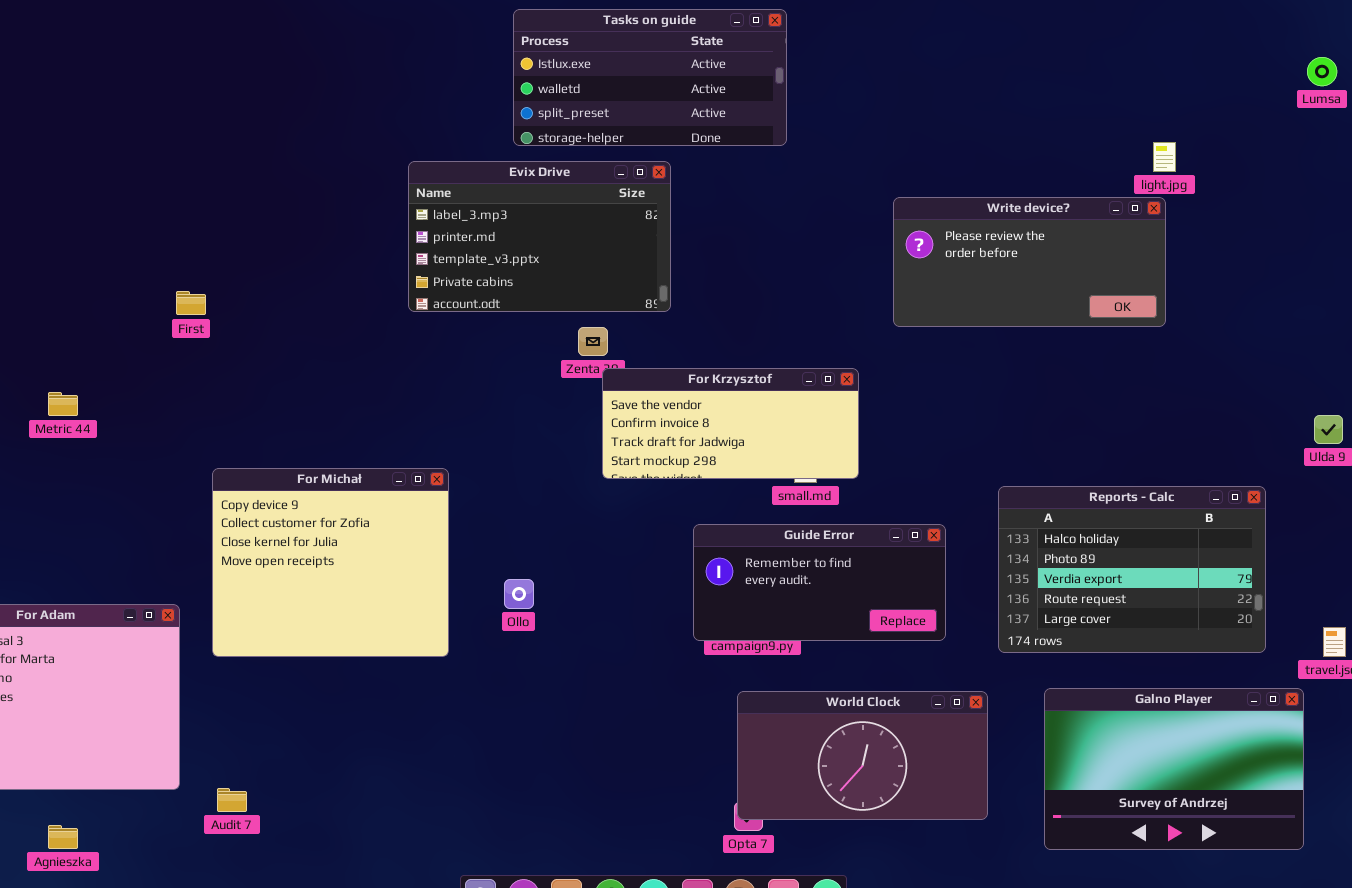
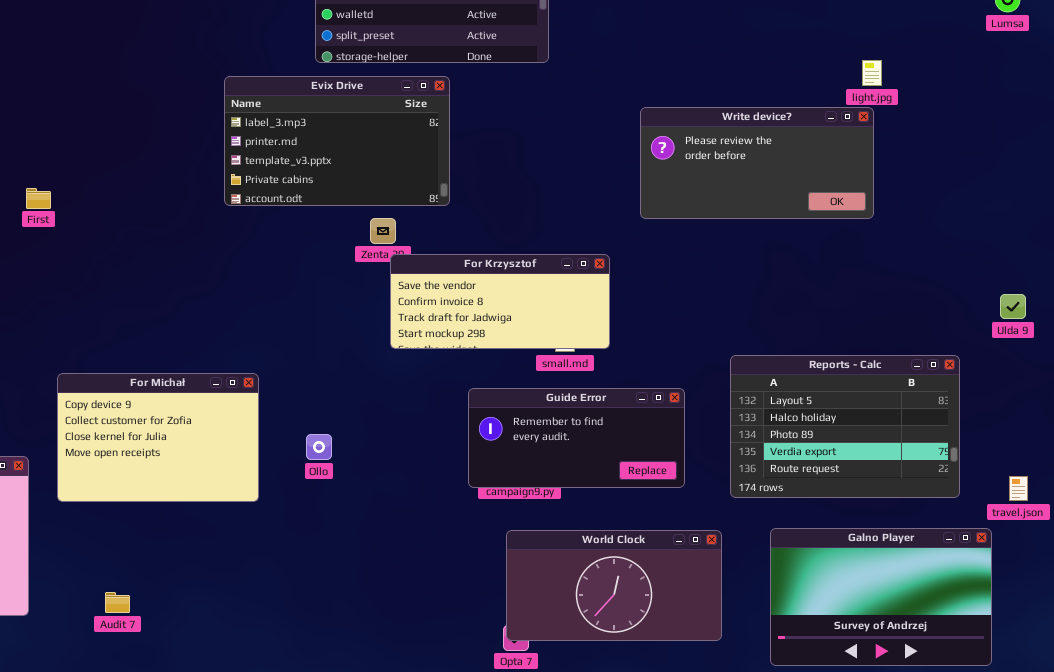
For Michał: [212,468,449,657] -> [57,373,259,502], resized
Reports - Calc: [998,486,1266,653] -> [730,355,960,498], scrolled up 1 row
Audit 7: [217,788,247,812] -> [105,592,130,613], moved

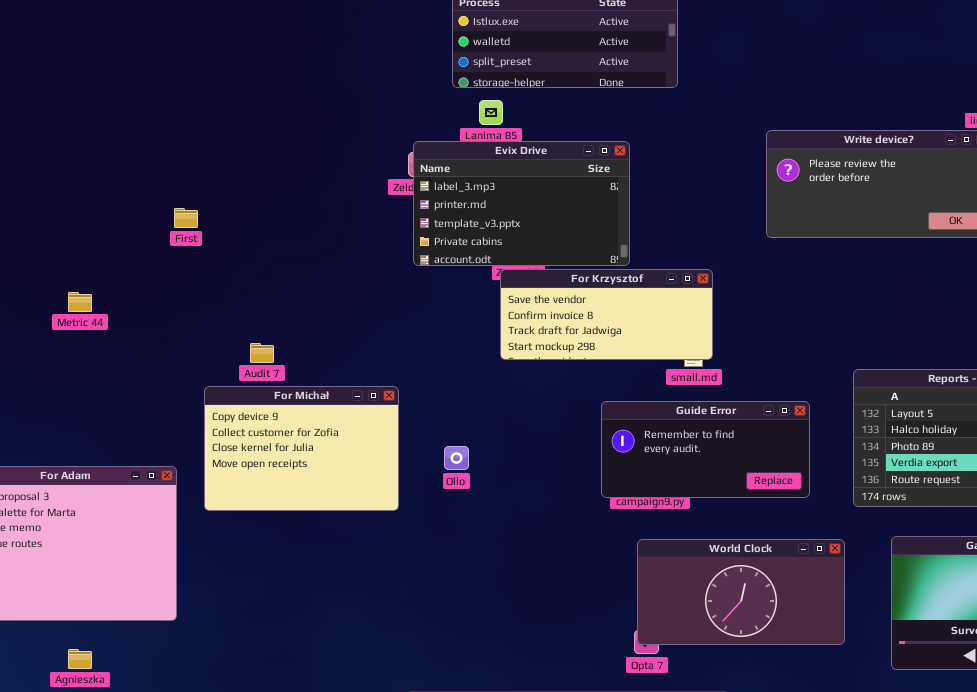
Evix Drive: [224,76,450,206] -> [413,141,630,266], moved
For Krzysztof: [390,254,610,349] -> [500,269,713,360], moved
Audit 7: [105,592,130,613] -> [250,343,274,363], moved

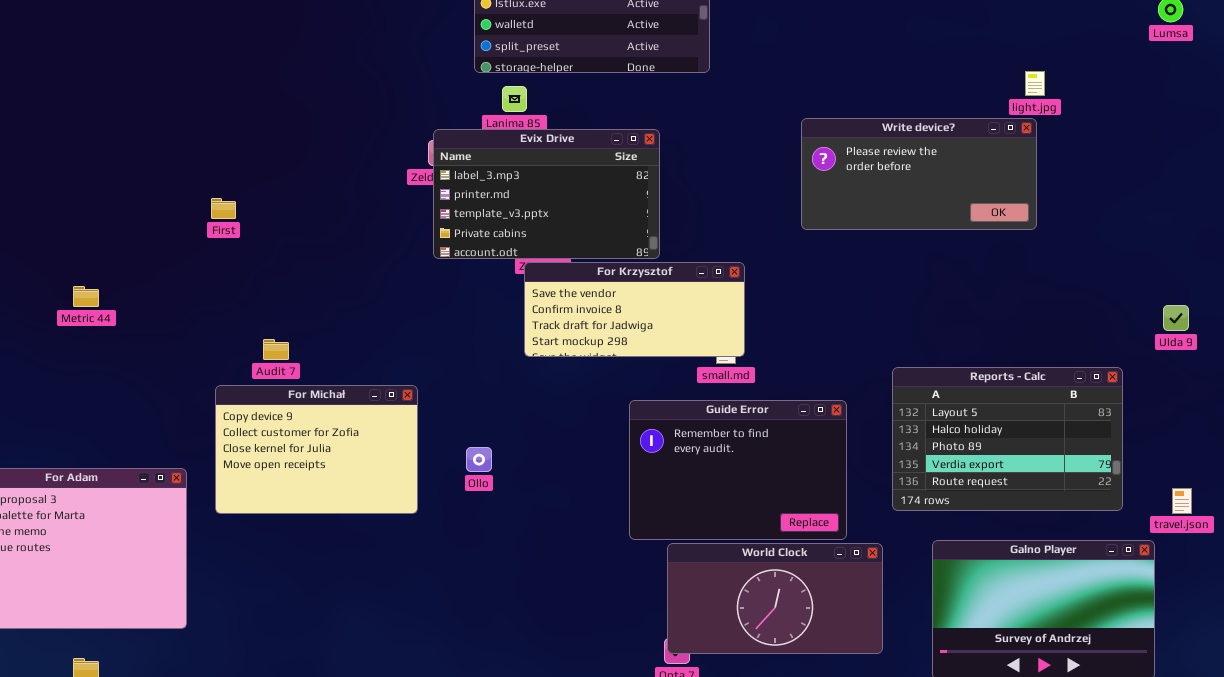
First: [174,208,198,228] -> [211,198,236,219], moved
Guide Error: [601,401,810,498] -> [629,400,847,540], resized

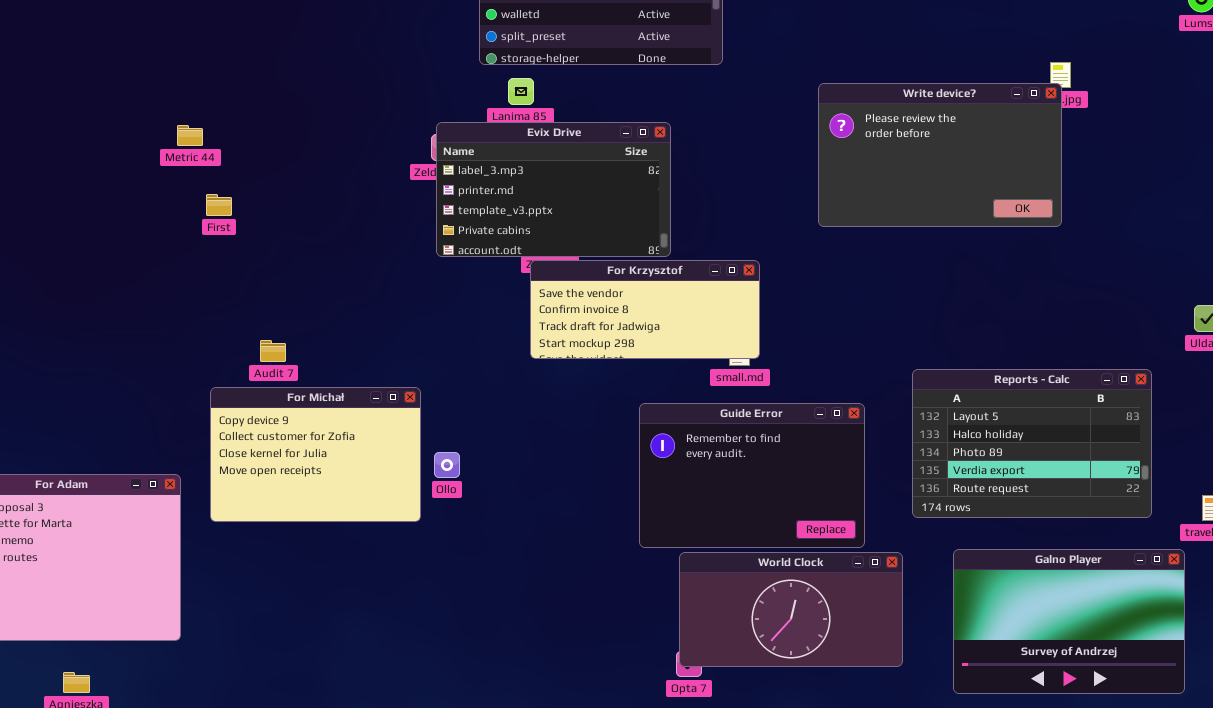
Write device?: [801,118,1037,230] -> [818,83,1062,227], resized
Metric 44: [73,286,99,307] -> [177,125,203,146], moved
Ollo: [466,447,492,472] -> [434,452,460,478], moved

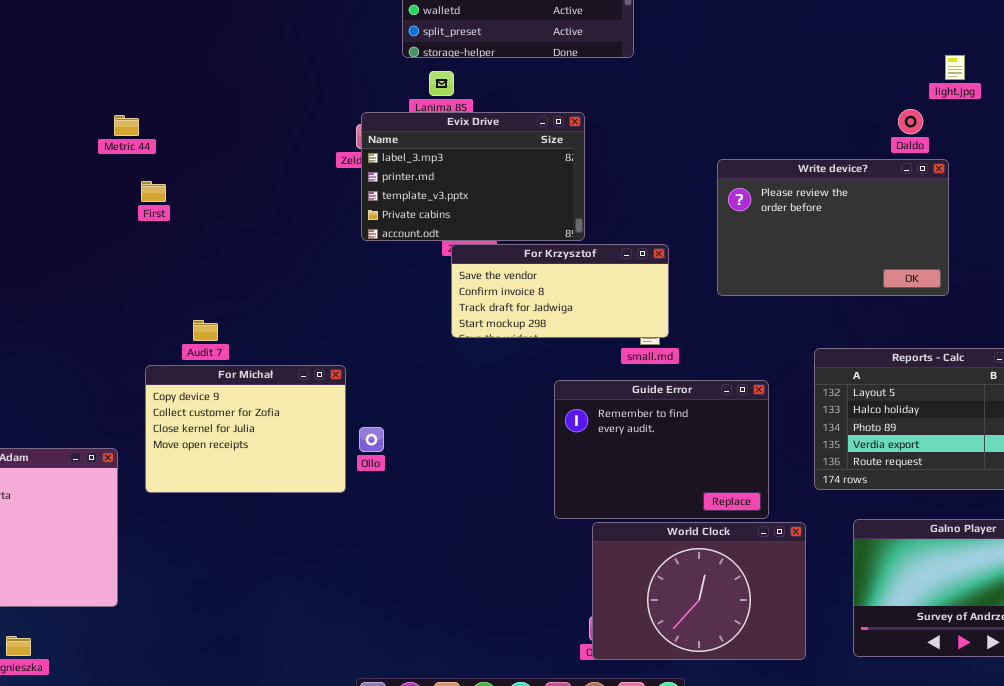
Write device?: [818,83,1062,227] -> [717,159,949,296], moved
World Clock: [679,552,903,667] -> [592,522,806,660], resized

